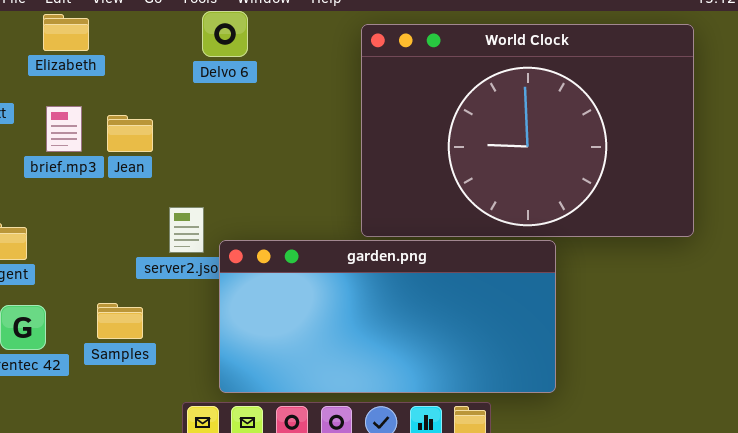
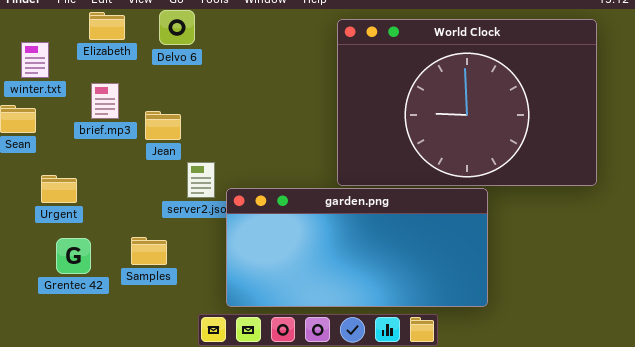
Delvo 6: [202,11,248,57] -> [159,10,195,45], moved
Jean: [107,115,153,152] -> [145,111,181,140], moved

